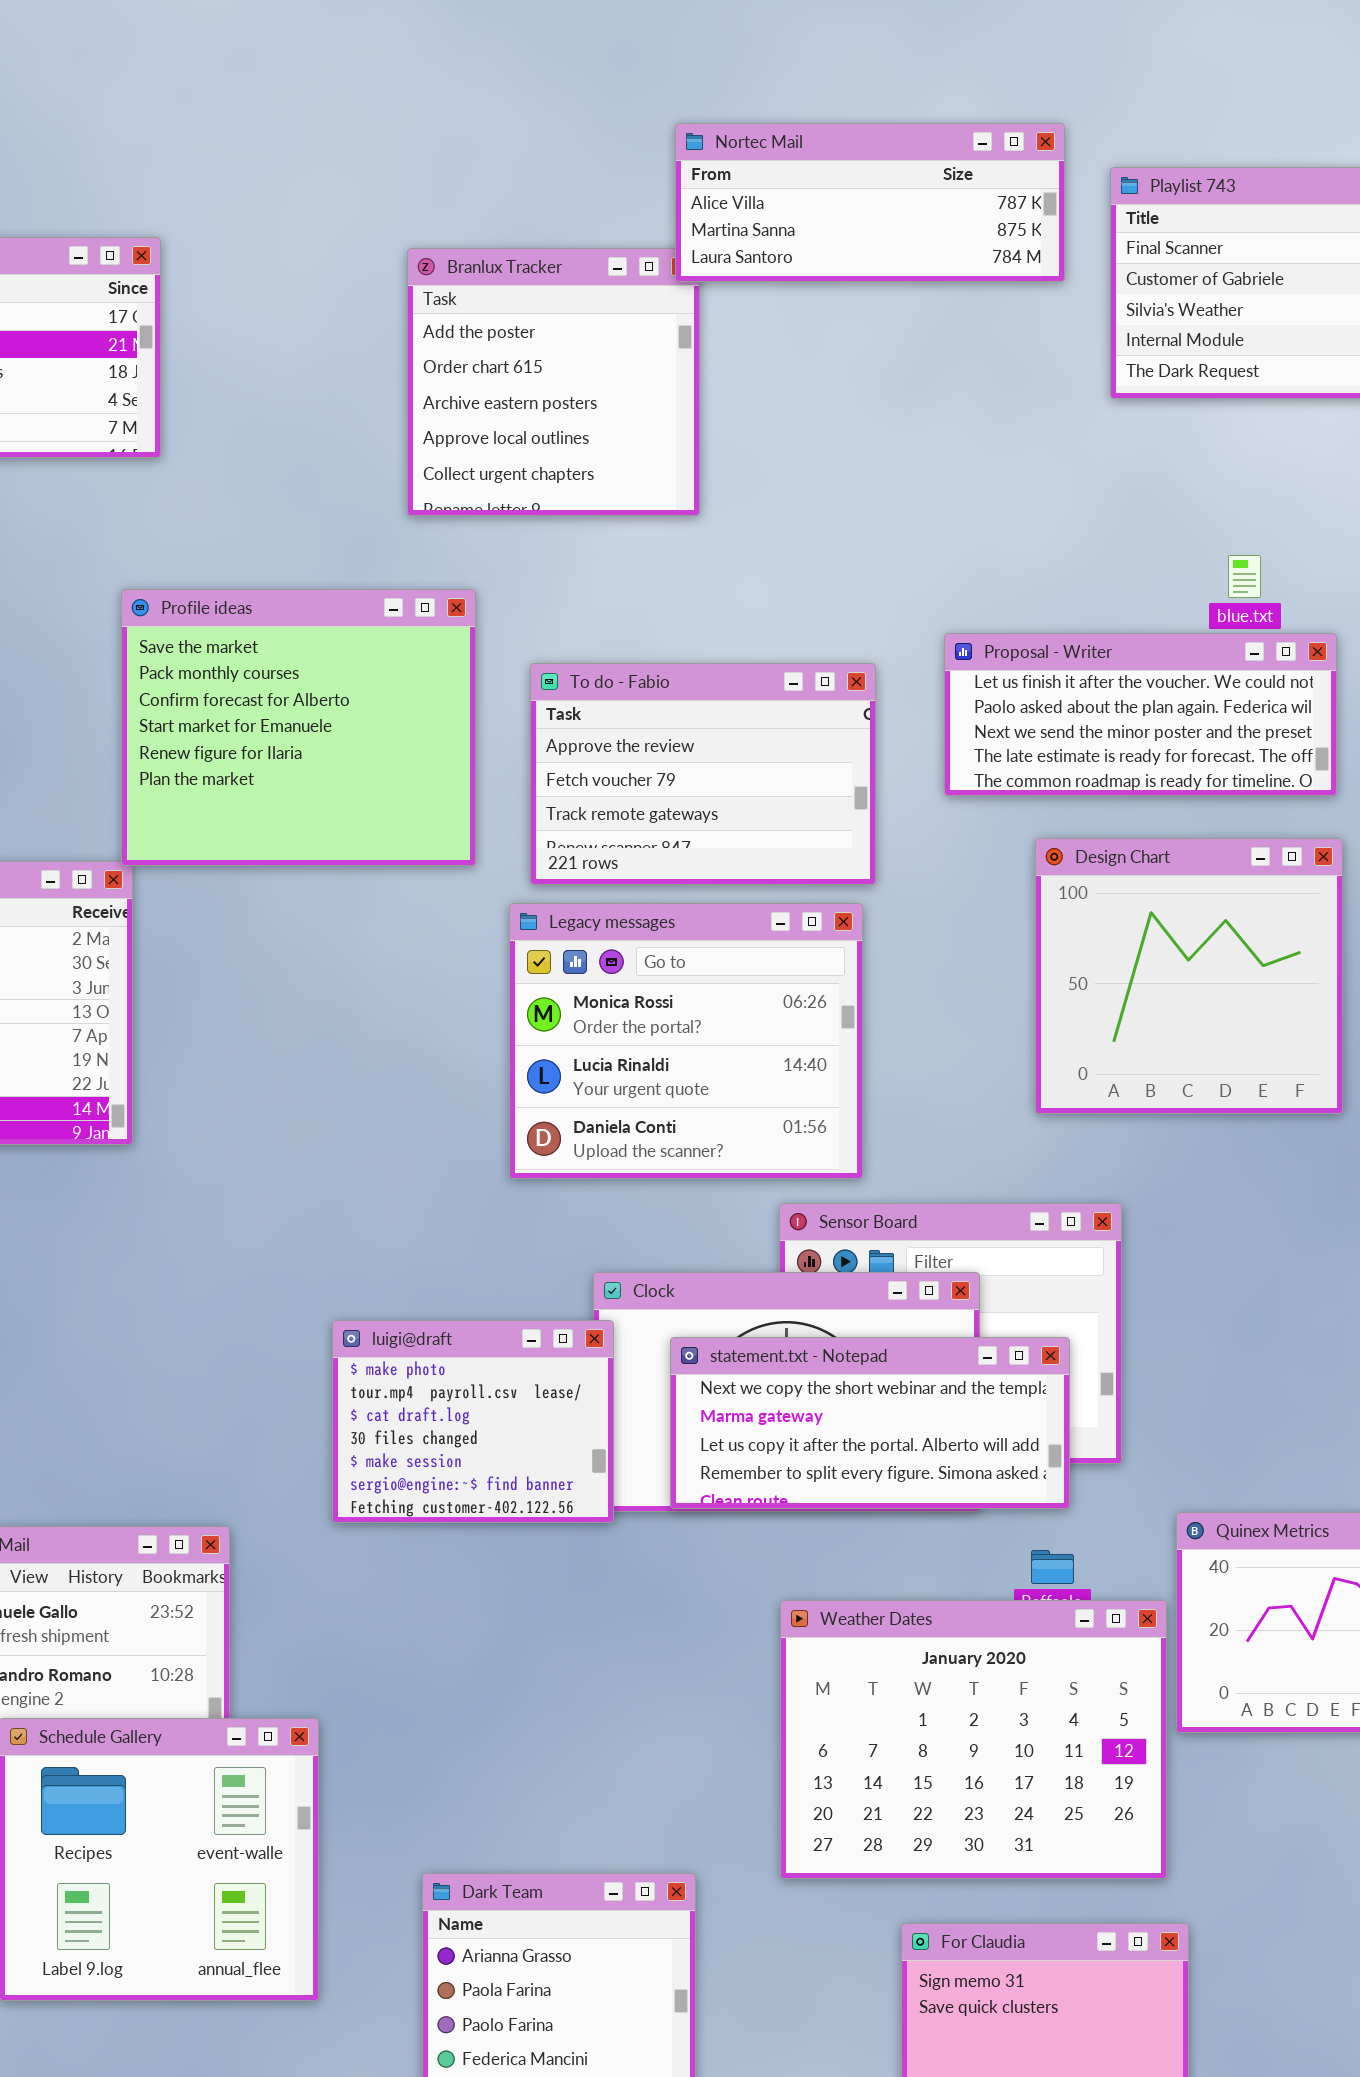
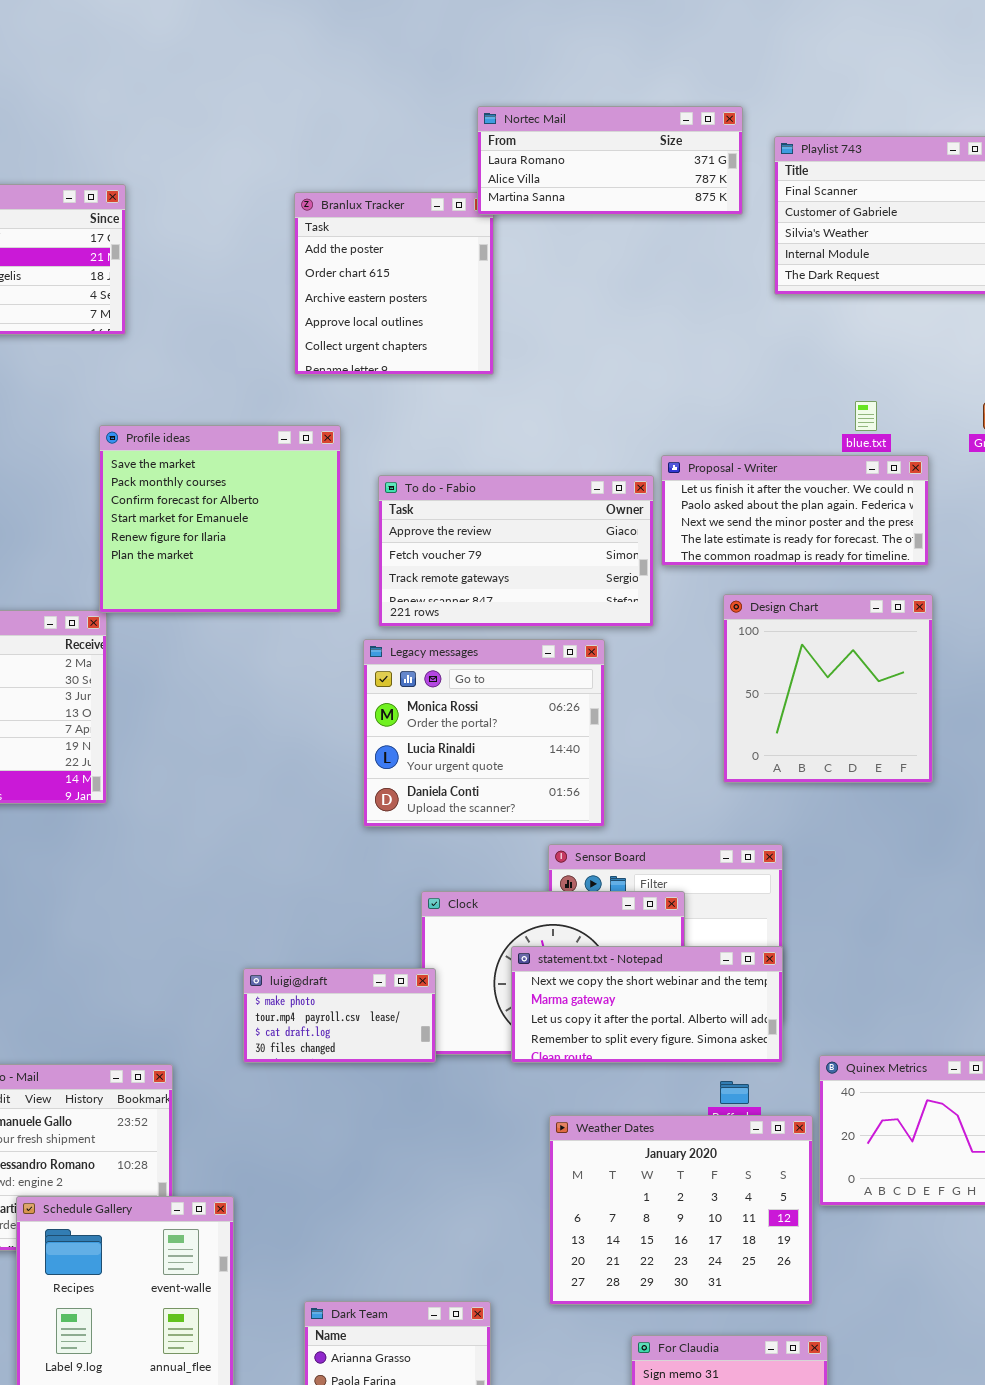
Nortec Mail: [675,123,1065,282] -> [477,106,743,215], scrolled up 1 row
To do - Fabio: [530,663,876,885] -> [378,475,654,627], resized
luigi@draft: [332,1320,614,1523] -> [243,968,436,1063], resized
statement.txt - Notepad: [670,1337,1070,1509] -> [511,946,783,1063], moved

